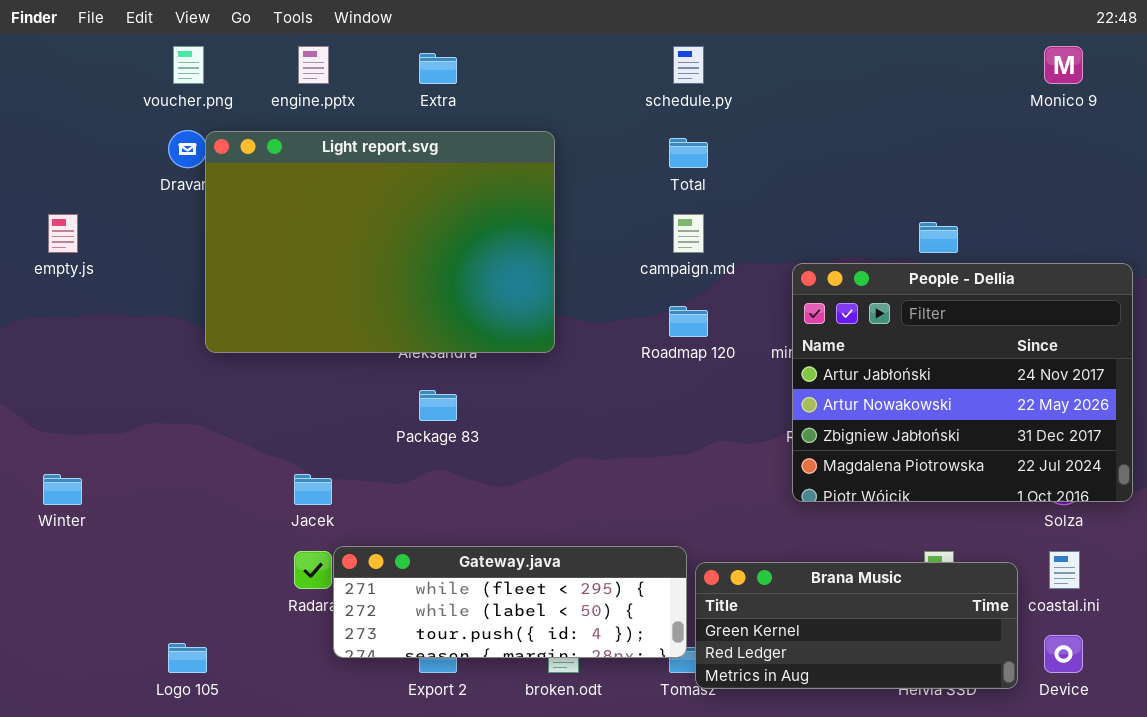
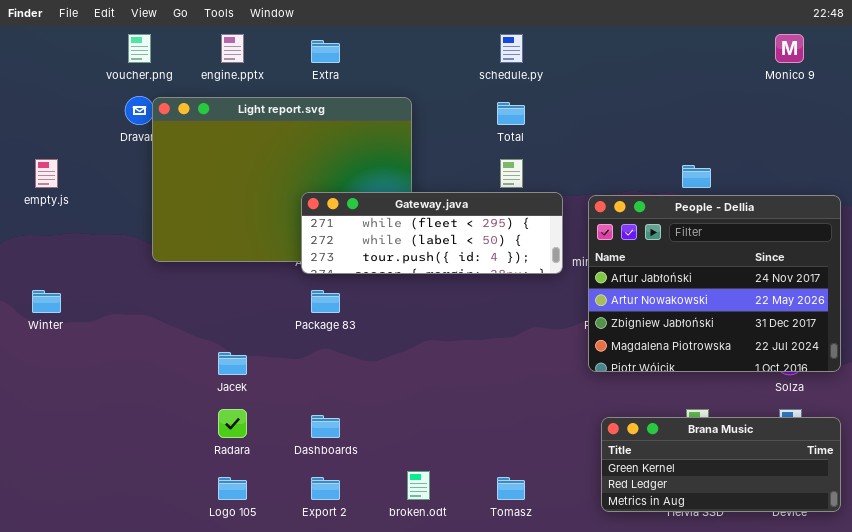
Winter: [43,474,82,505] -> [32,290,61,313], moved
Gateway.java: [333,546,687,658] -> [301,192,563,274], moved
Brana Music: [695,562,1018,689] -> [601,417,841,512], moved
Logo 105: [168,643,207,673] -> [218,477,247,500], moved

